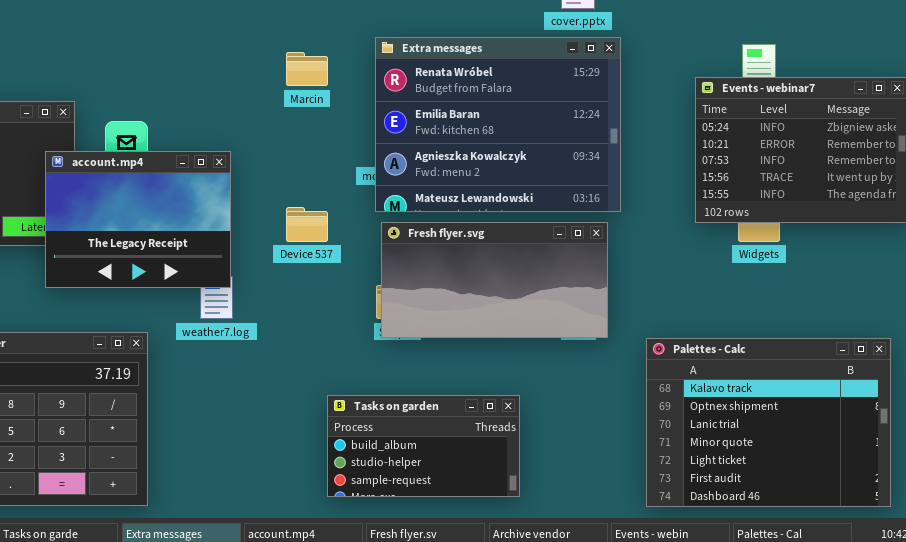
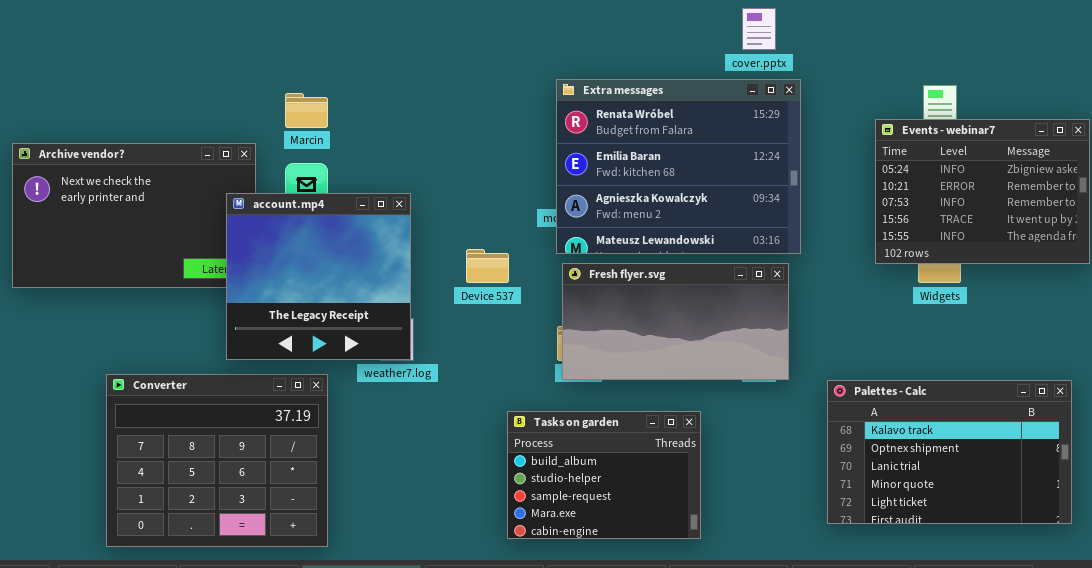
Marcin: [286,52,328,86] -> [285,93,328,128], moved
account.mp4: [45,151,231,288] -> [226,193,411,360], resized
Palettes - Calc: [646,338,891,507] -> [827,380,1072,524], resized
Tasks on garden: [327,395,520,497] -> [507,411,701,539], resized

